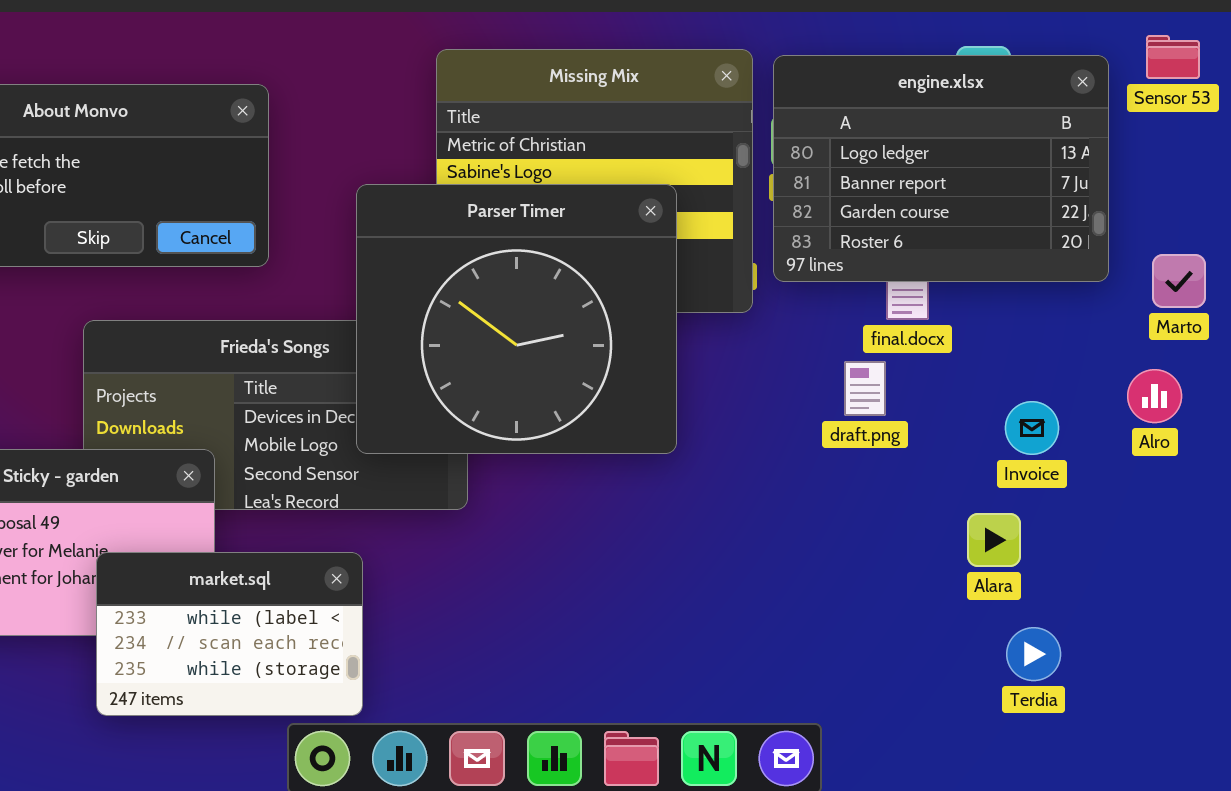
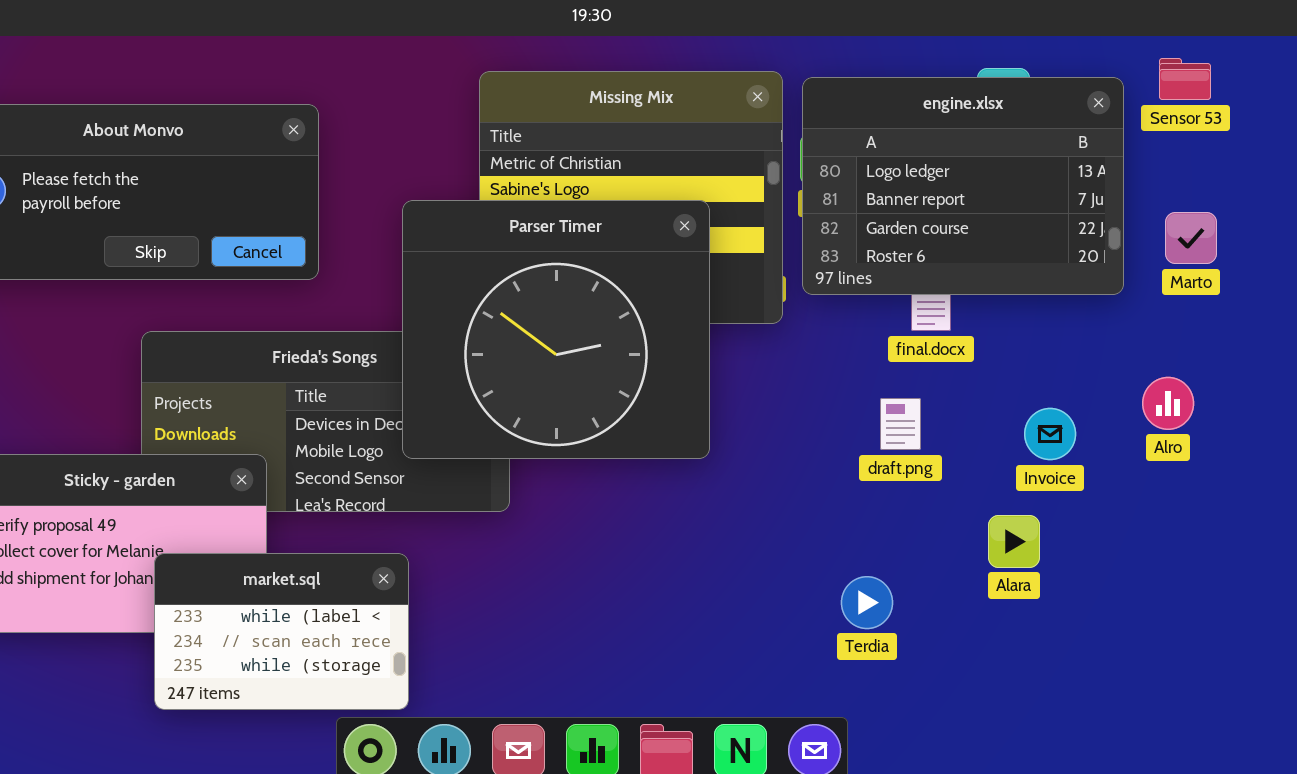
Marto: [1152,254,1206,308] -> [1165,212,1217,264], moved
draft.png: [844,361,886,416] -> [880,398,921,450], moved
Terdia: [1006,627,1061,681] -> [841,576,893,629], moved

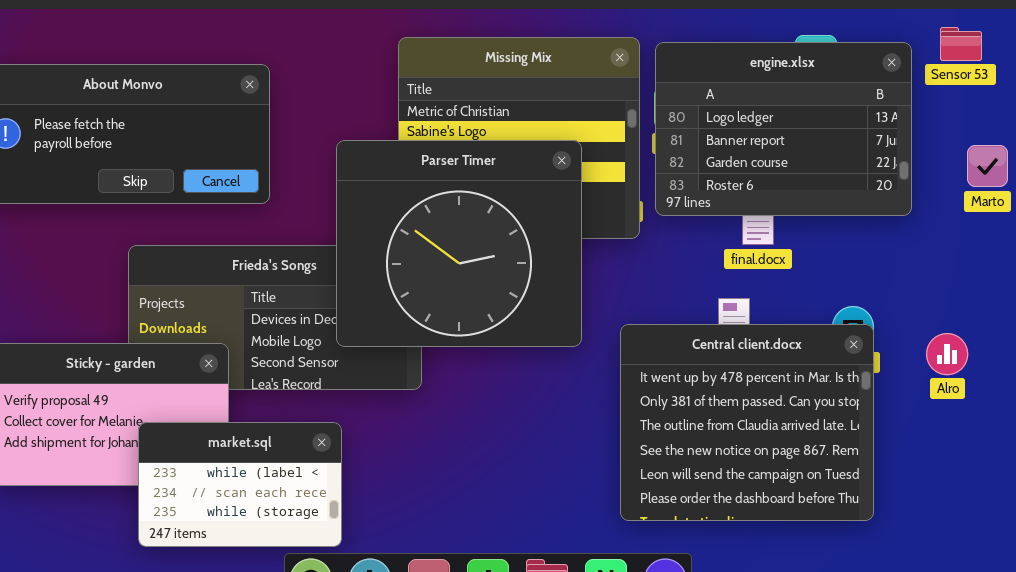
Marto: [1165,212,1217,264] -> [967,145,1008,187], moved
Alro: [1142,377,1194,430] -> [926,333,968,375], moved
Central client.docx: none -> [620,324,874,521], opened

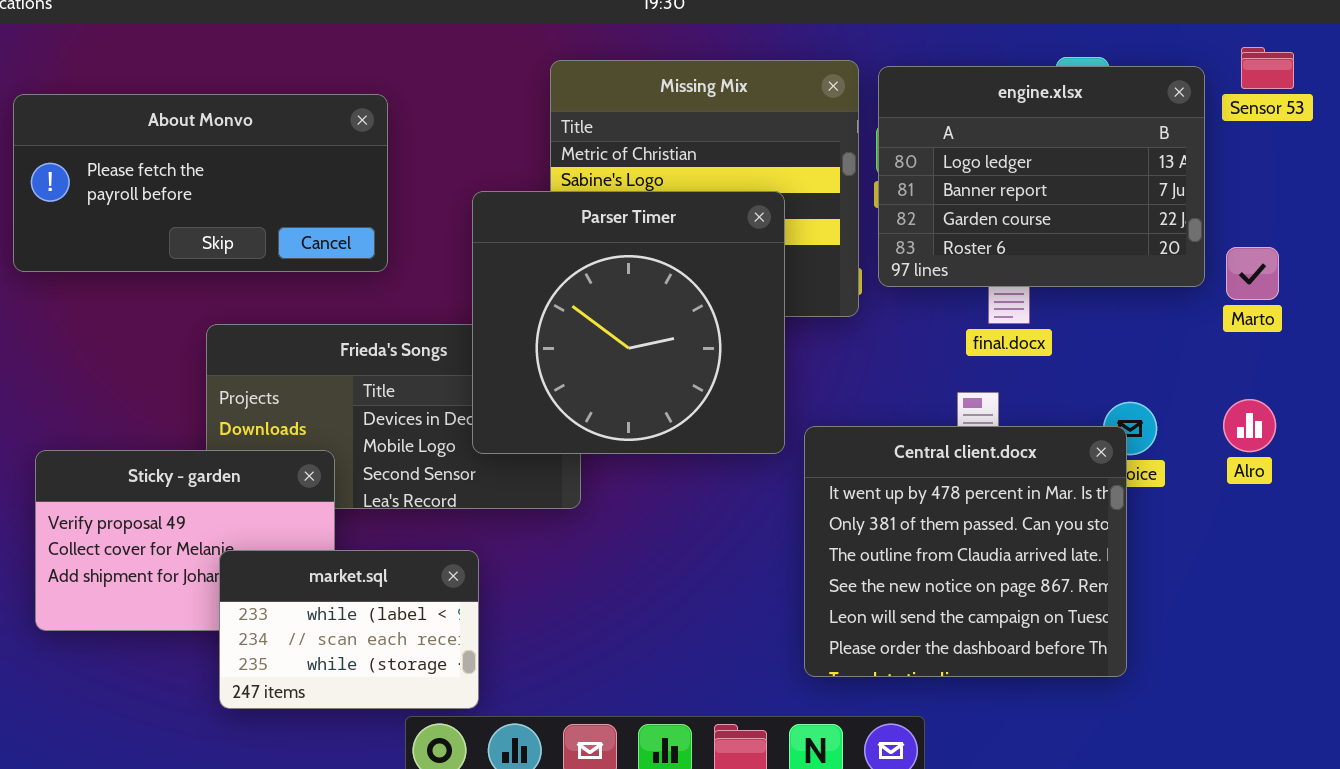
Marto: [967,145,1008,187] -> [1226,247,1279,300], moved
Central client.docx: [620,324,874,521] -> [804,426,1127,677], moved
Alro: [926,333,968,375] -> [1223,399,1276,452], moved

